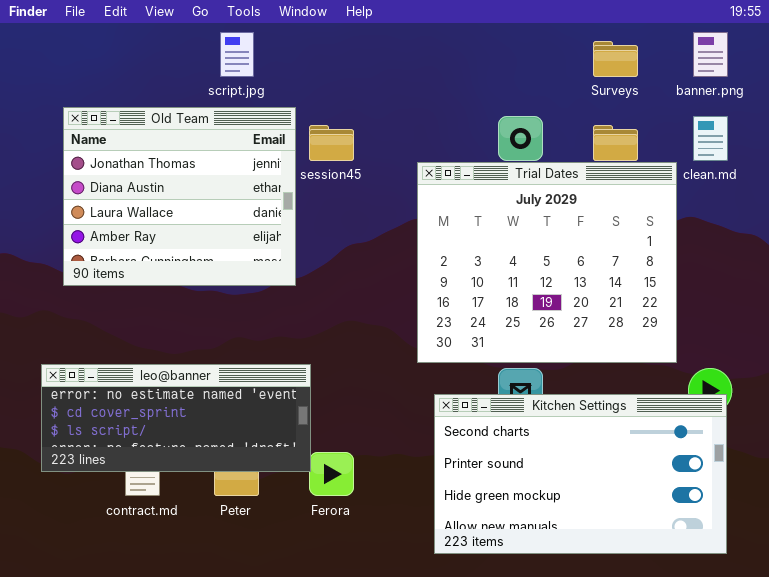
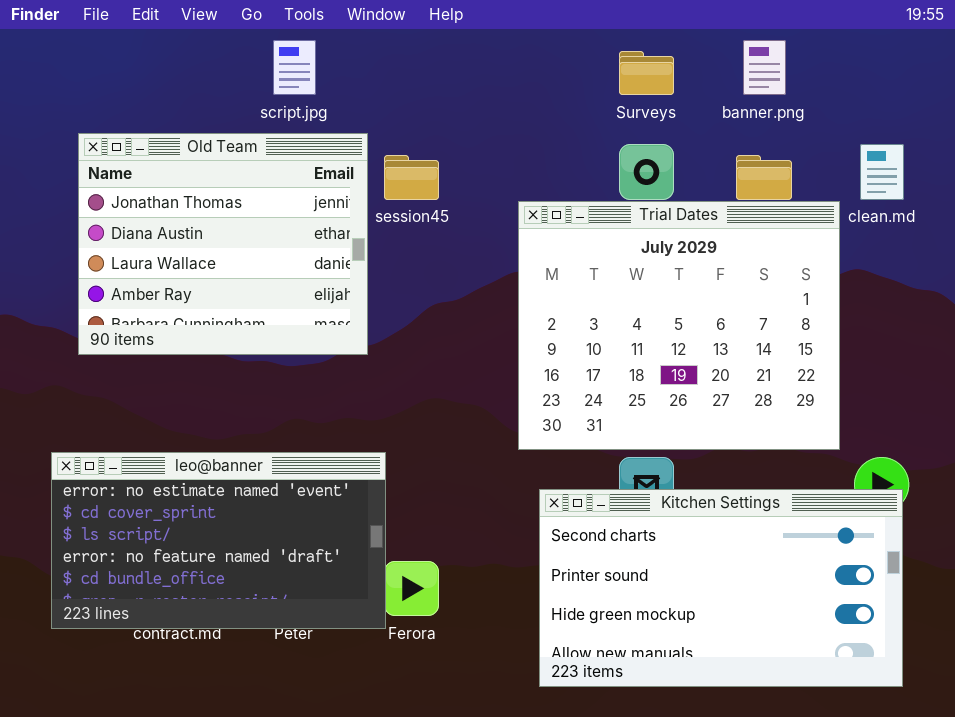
banner.png: [693,32,728,77] -> [743,40,786,95], moved
Surveys: [593,41,638,77] -> [619,51,674,95], moved
leo@banner: [41,364,311,472] -> [51,452,386,629], resized

